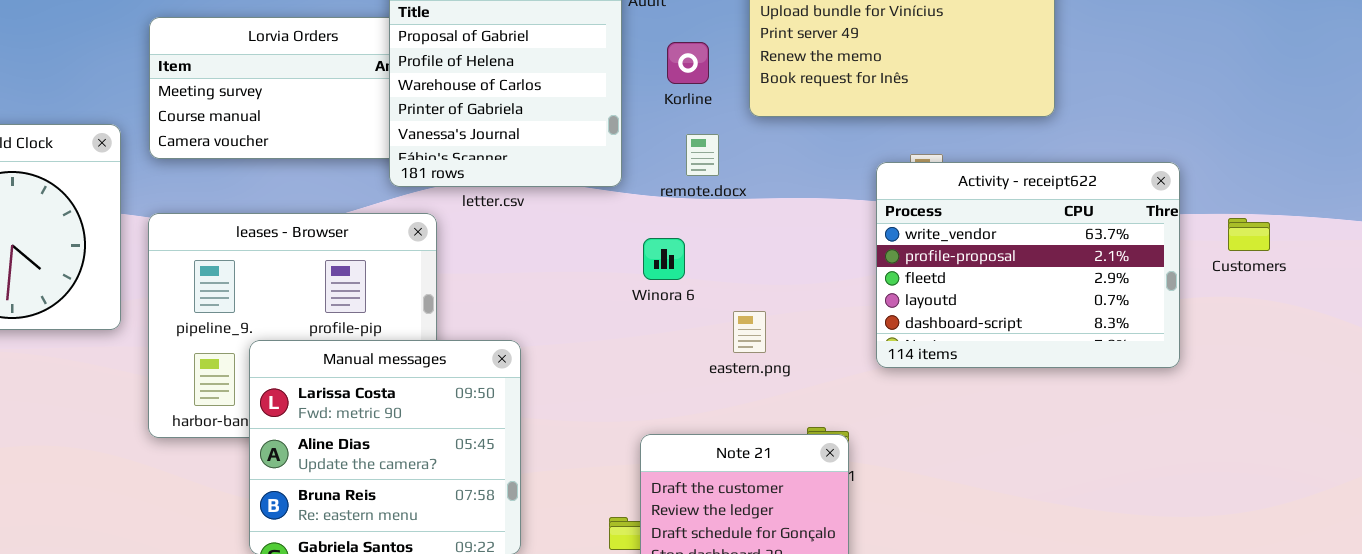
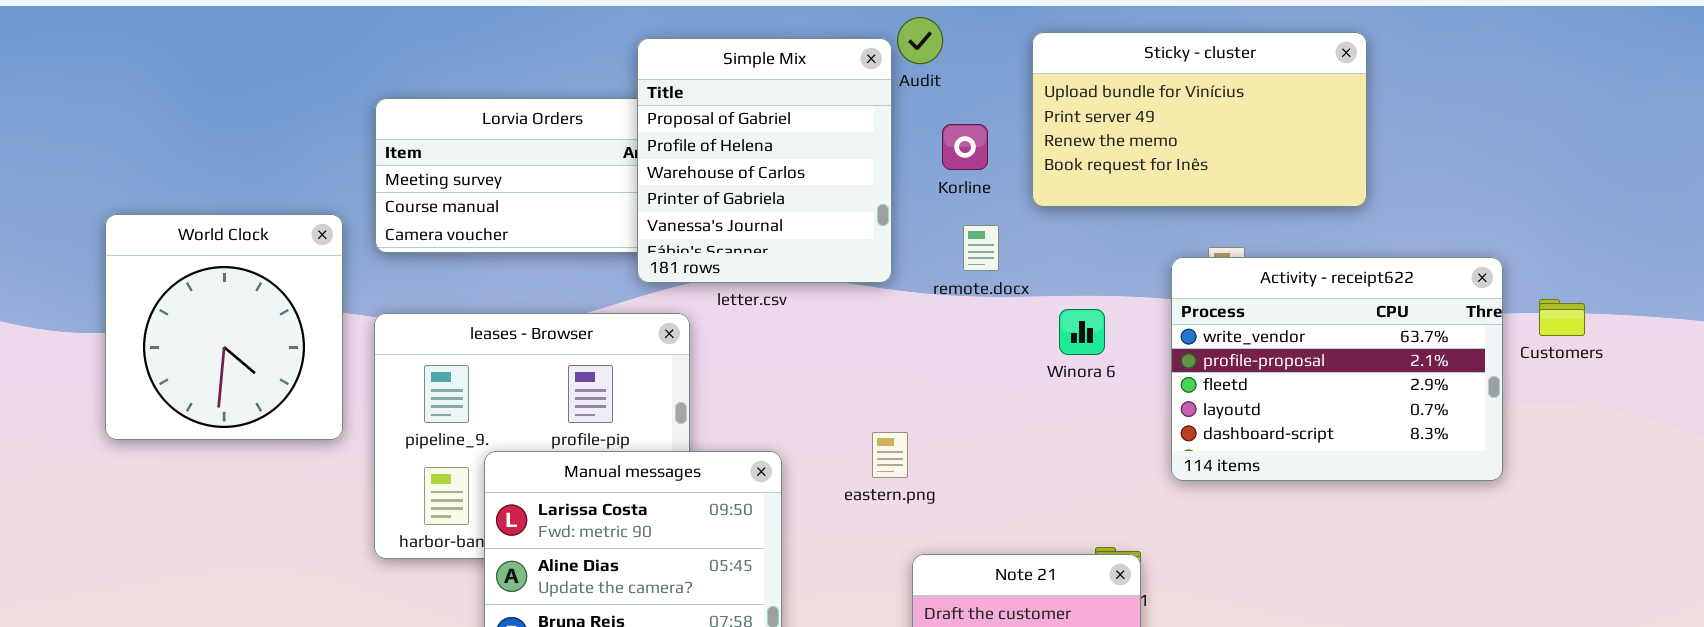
Customers: [1228,218,1270,251] -> [1539,299,1585,336], moved
Winora 6: [643,238,685,280] -> [1059,309,1105,355], moved
eastern.png: [733,311,766,353] -> [872,432,908,478], moved

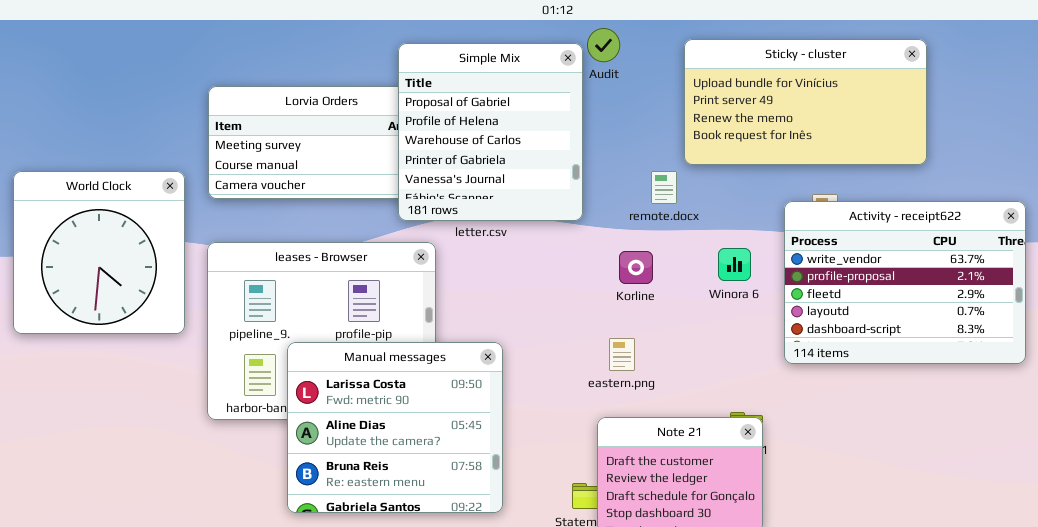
Korline: [942,124,988,170] -> [619,251,653,284], moved
remote.docx: [963,225,999,271] -> [651,171,677,204], moved
Winora 6: [1059,309,1105,355] -> [718,248,751,281], moved
eastern.png: [872,432,908,478] -> [609,338,635,371], moved

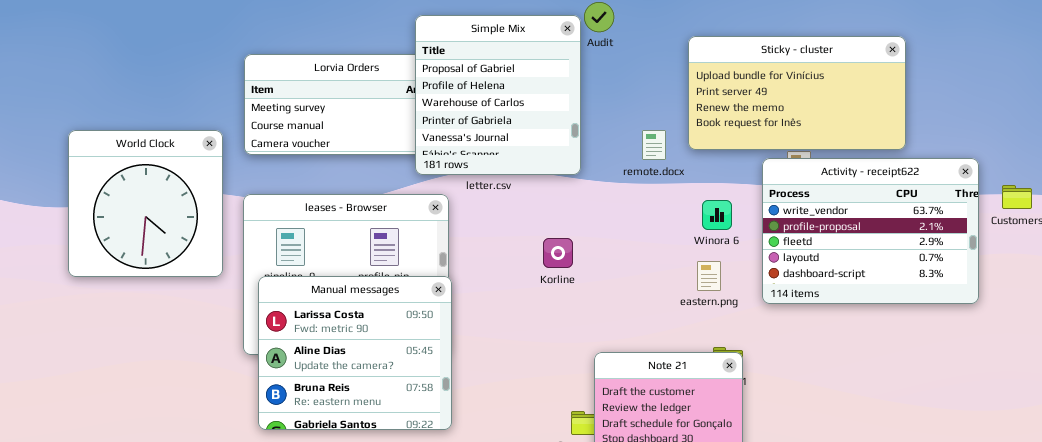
Sticky - cluster: [684,39,927,165] -> [688,36,906,150], moved
Korline: [619,251,653,284] -> [543,238,573,268], moved
eastern.png: [609,338,635,371] -> [697,261,721,291], moved
Manual messages: [287,342,503,513] -> [258,276,452,430], moved

